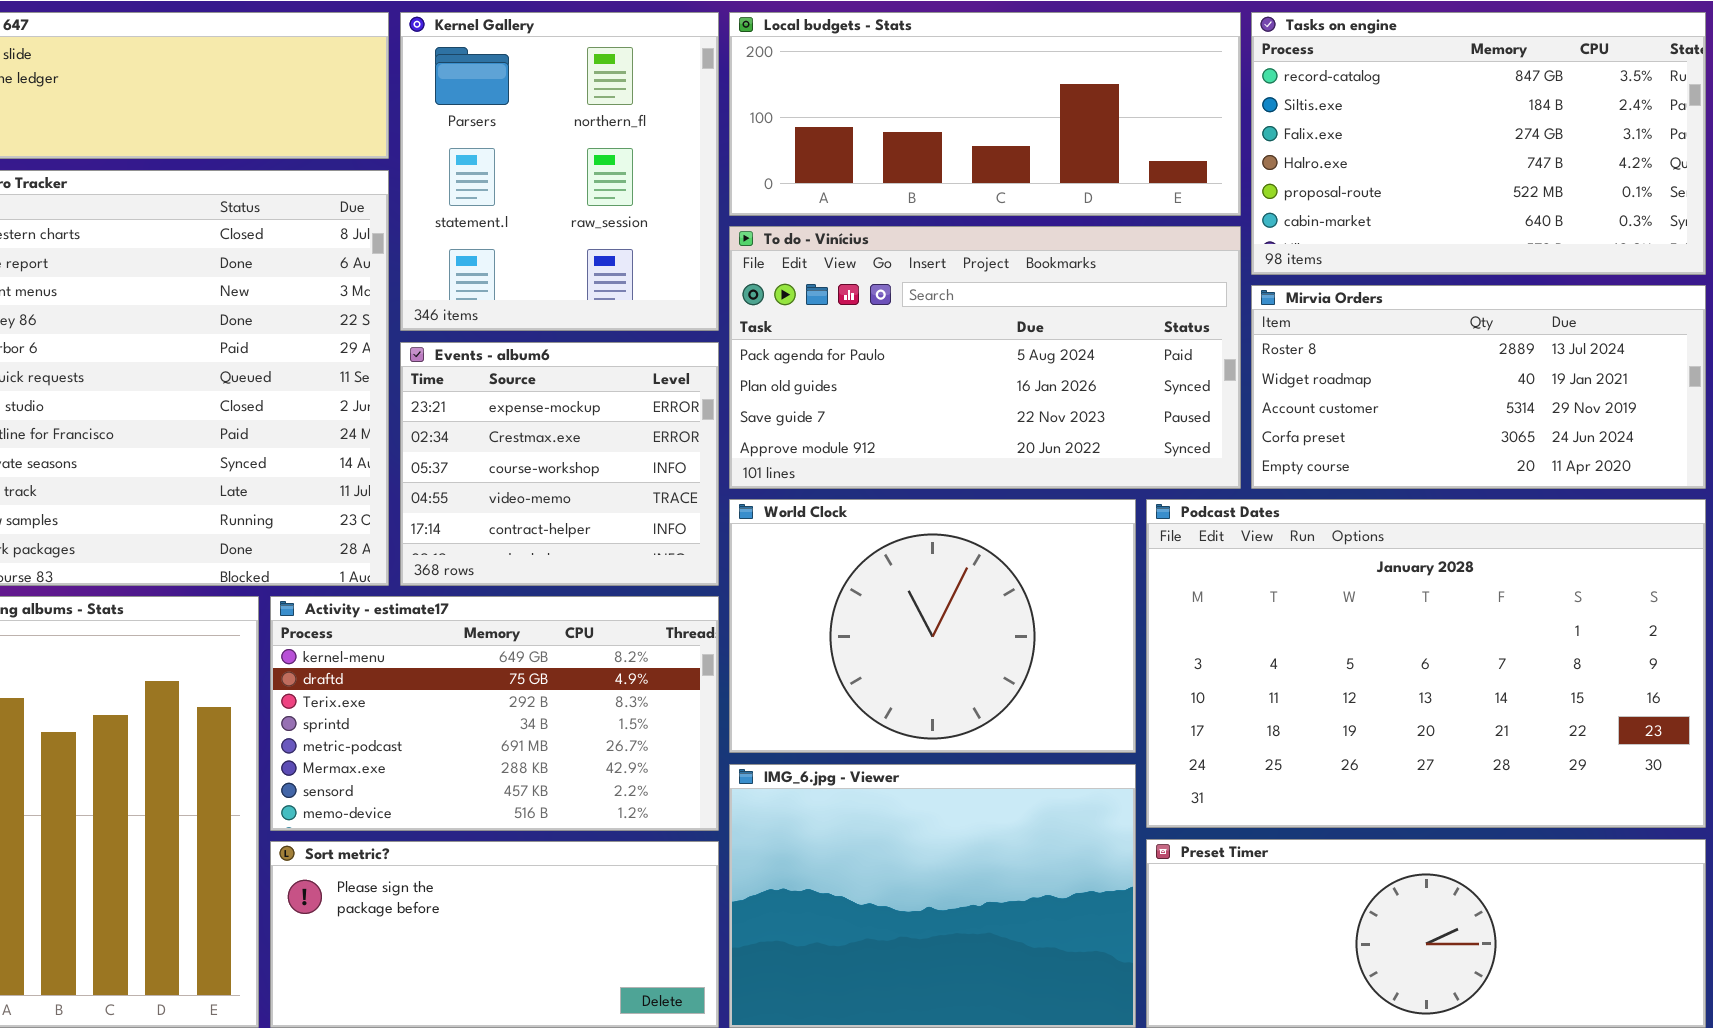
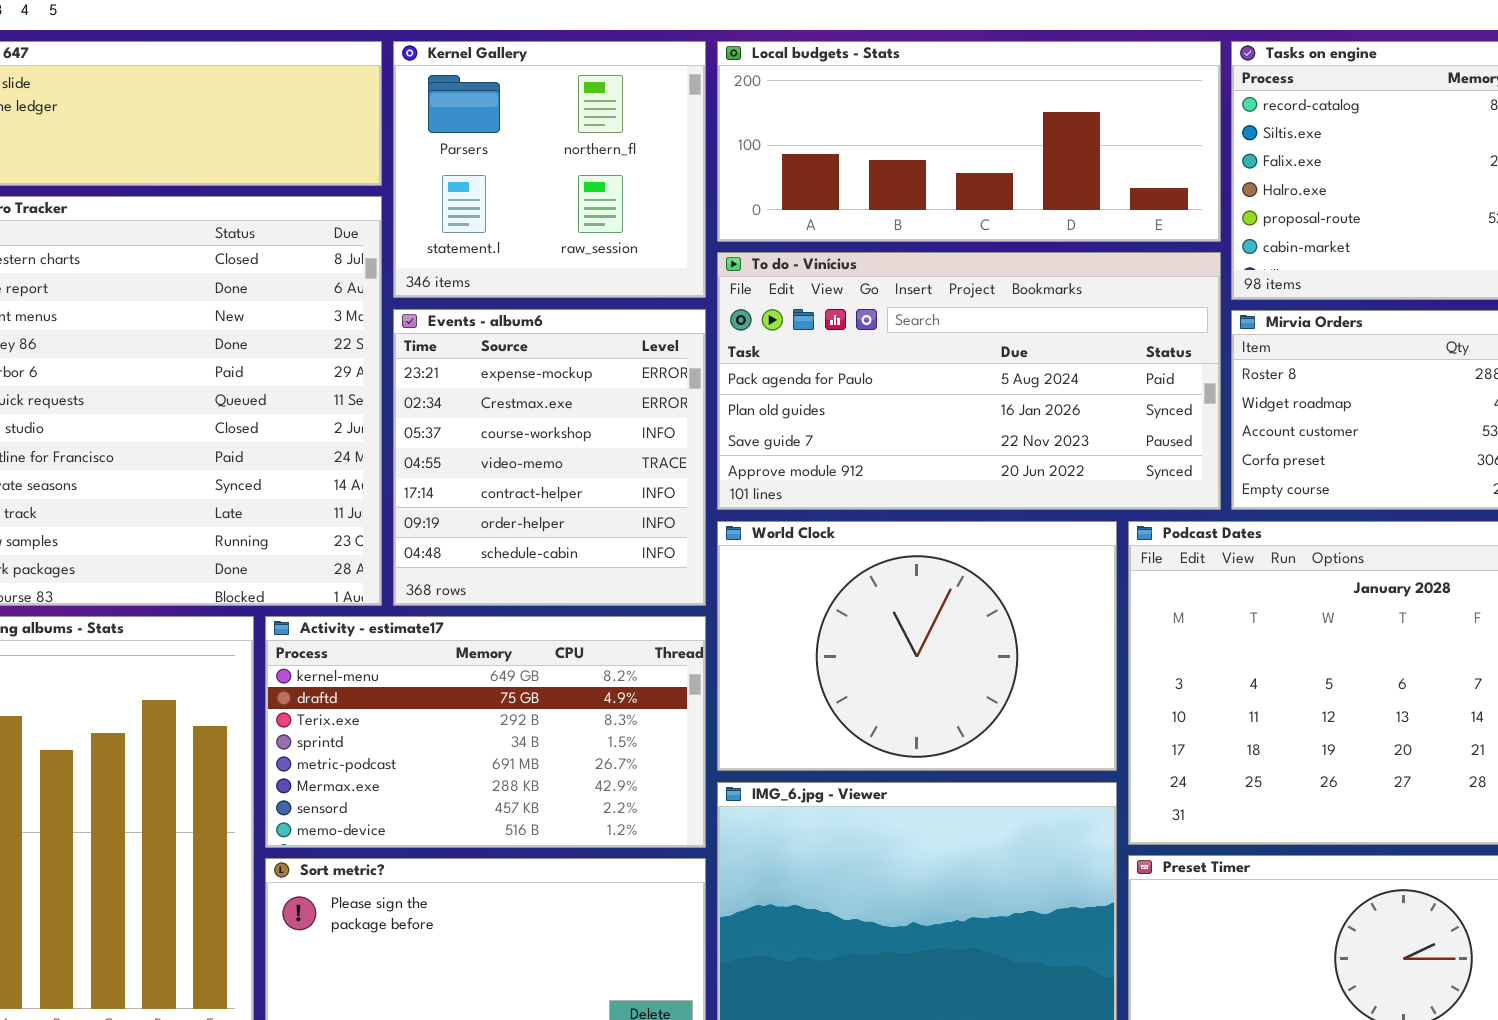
Kernel Gallery: [400,12,719,331] -> [393,41,706,298], resized
Events - album6: [400,342,719,586] -> [393,309,706,606], resized

